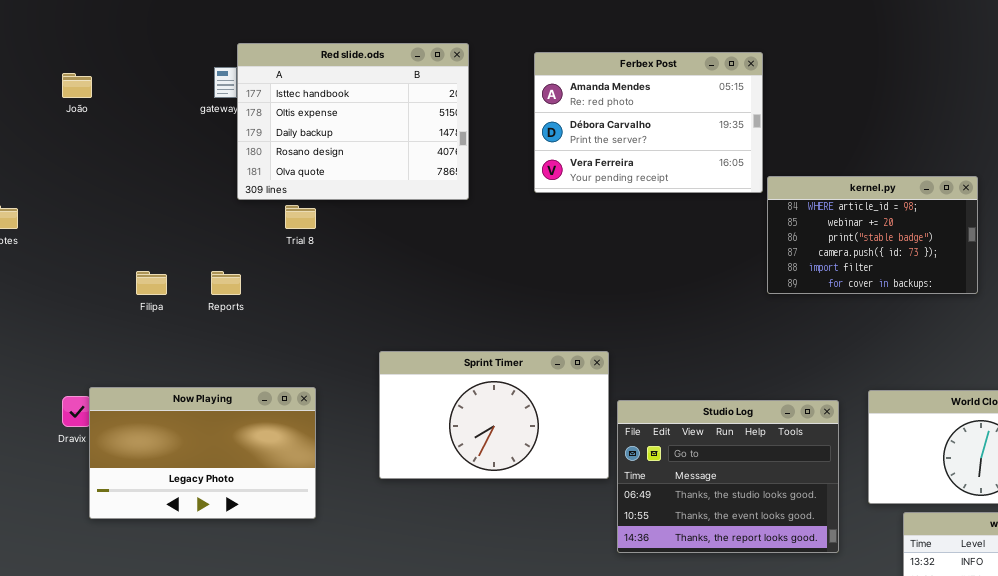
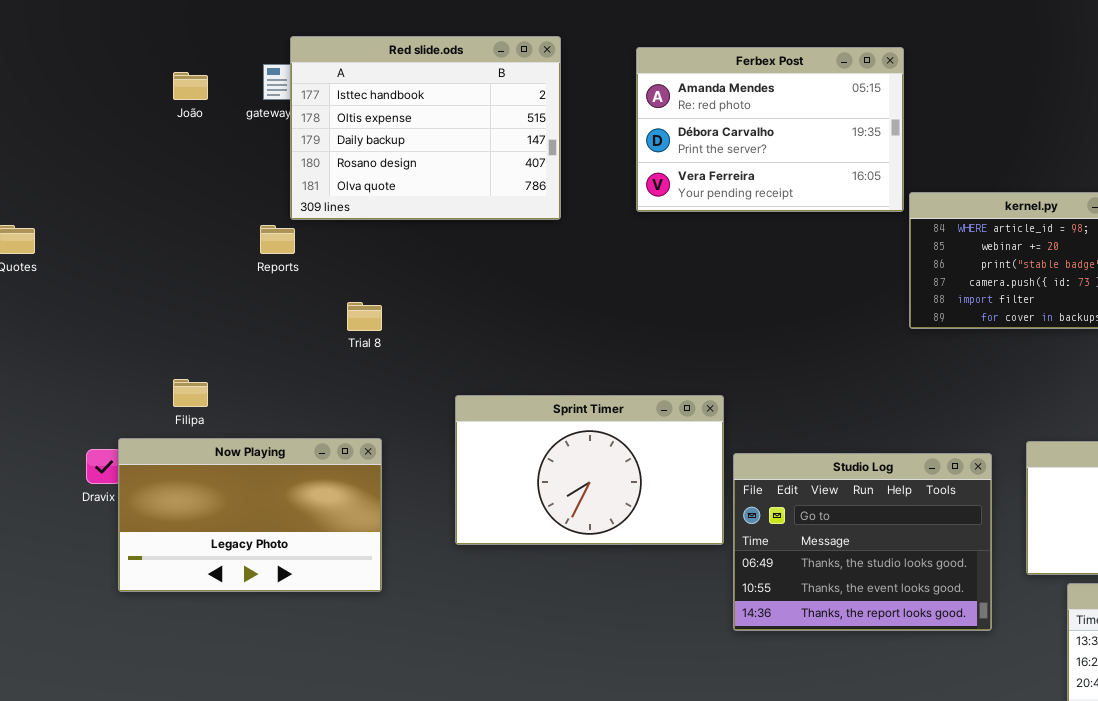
João: [62,73,92,98] -> [173,72,208,100], moved
Trial 8: [285,205,316,229] -> [347,302,382,331], moved
Filipa: [136,271,167,295] -> [173,379,208,407], moved
Reports: [211,271,241,295] -> [260,225,295,254], moved

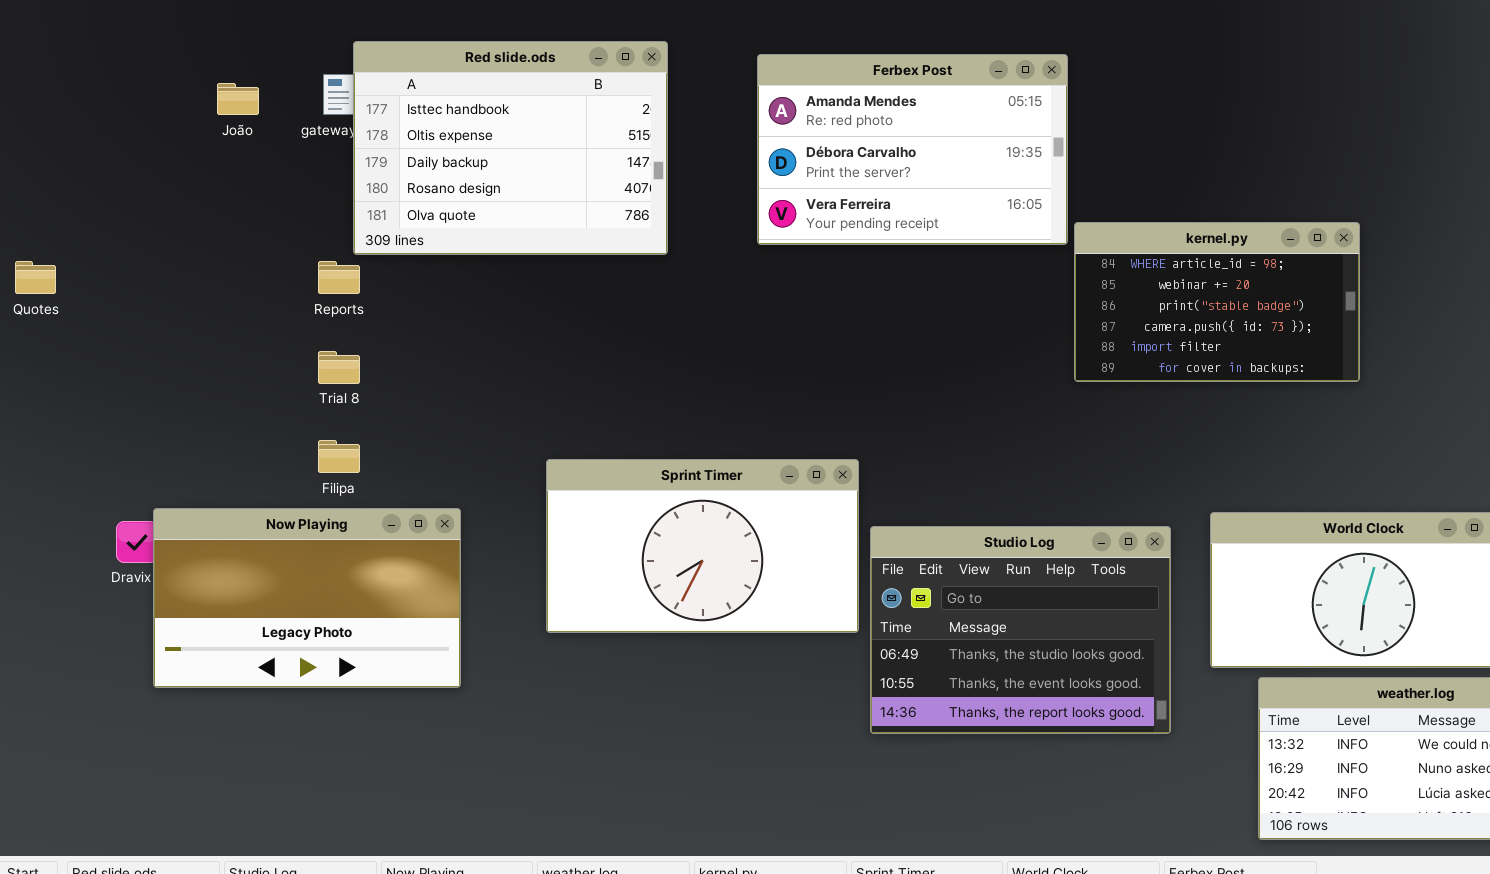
Trial 8: [347,302,382,331] -> [318,351,360,384], moved
Filipa: [173,379,208,407] -> [318,440,360,473], moved

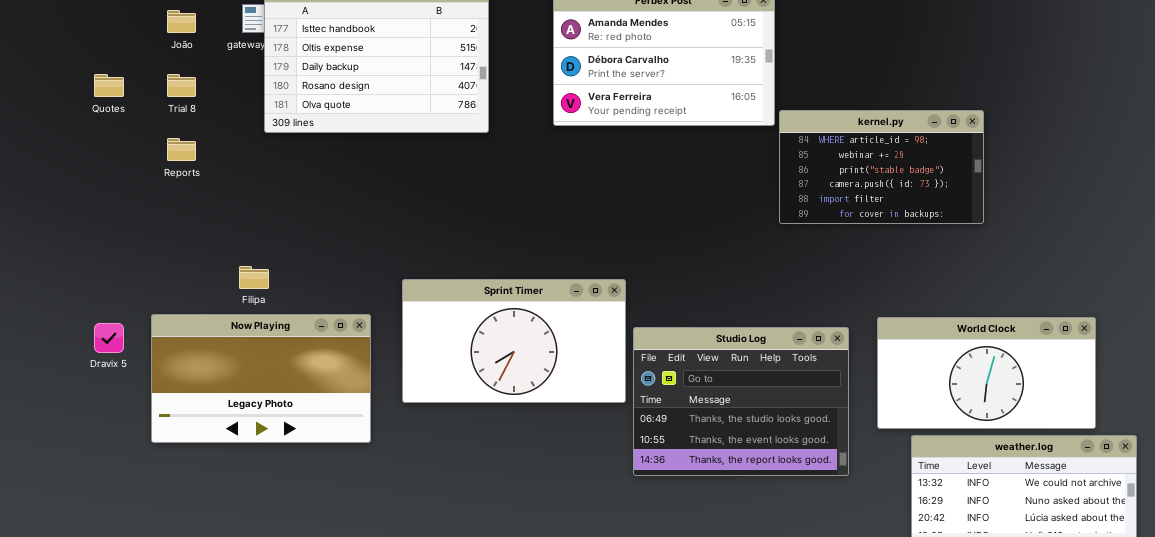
Quotes: [15,261,56,294] -> [94,74,124,97], moved
Reports: [318,261,360,294] -> [167,138,196,161], moved
Trial 8: [318,351,360,384] -> [167,74,196,97], moved
Now Playing: [153,508,461,688] -> [151,314,371,443], moved

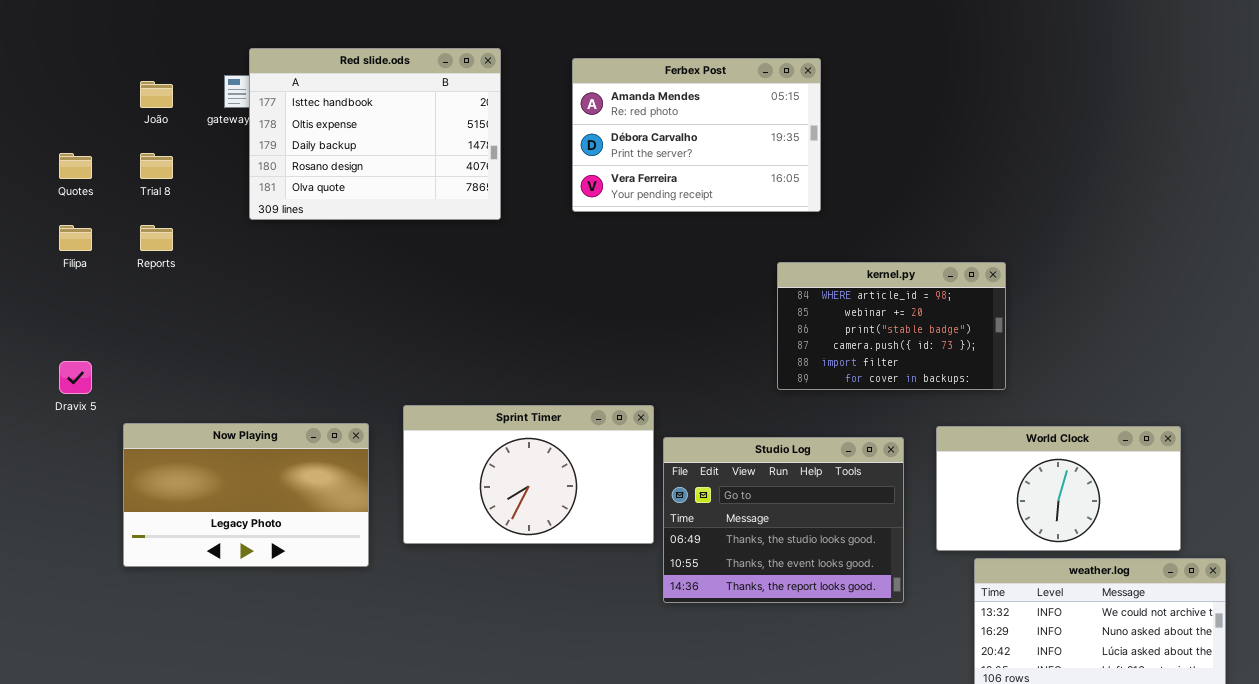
kernel.py: [779,110,984,224] -> [777,262,1006,390], moved
Filipa: [239,266,269,289] -> [59,225,92,251], moved
Sprint Timer: [402,279,626,403] -> [403,405,654,544], moved
Dravix 5: [94,323,124,353] -> [59,361,92,394], moved

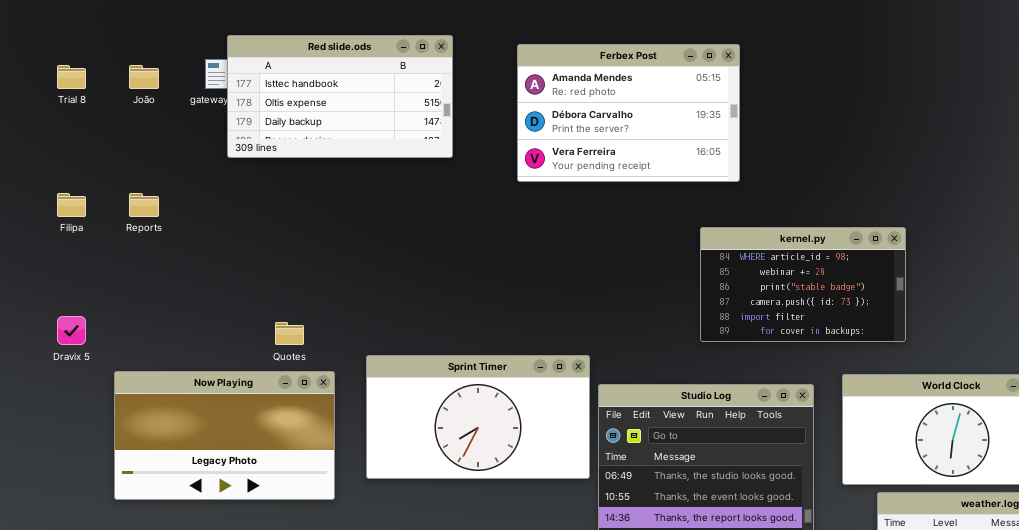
Red slide.ods: [249,48,501,220] -> [227,35,453,158], resized
Quotes: [59,153,92,179] -> [275,322,304,345], moved
Trial 8: [140,153,173,179] -> [57,65,86,89], moved

